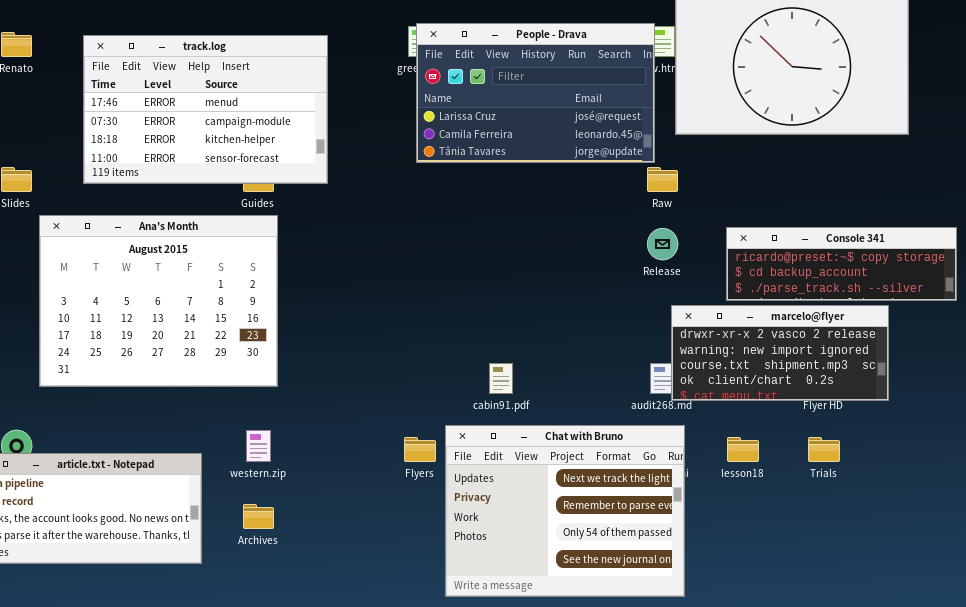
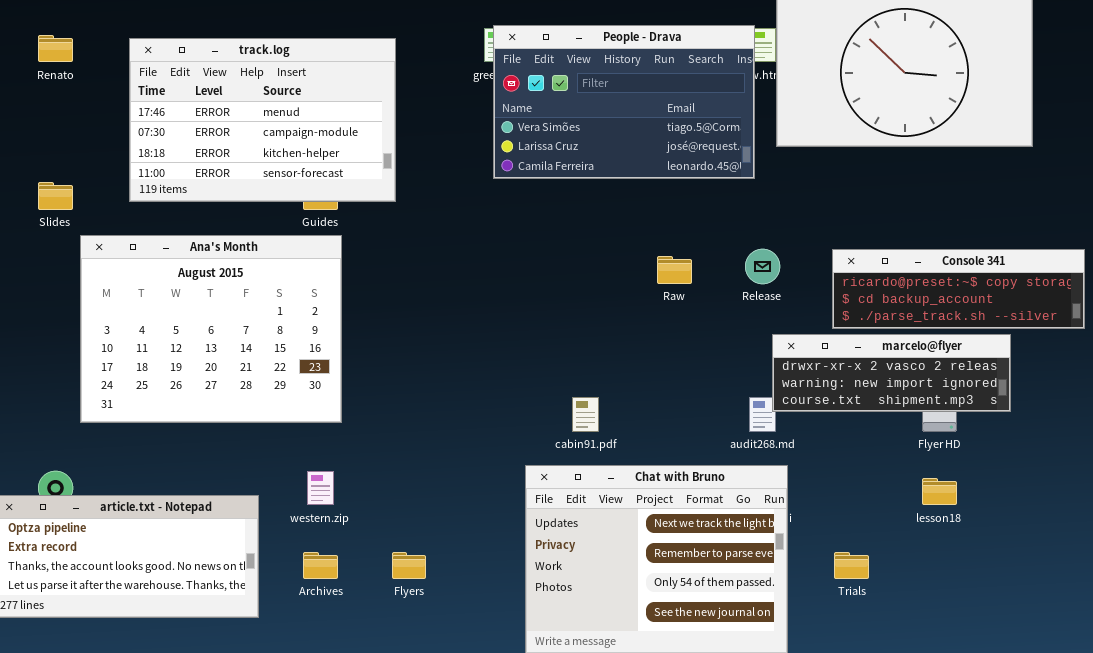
People - Drava: [416,23,655,163] -> [493,25,755,179], scrolled up 1 row
Raw: [647,167,678,192] -> [657,256,692,284], moved
marcelo@flyer: [671,305,889,401] -> [772,334,1011,412], resized
Flyers: [404,437,436,462] -> [392,552,426,579], moved
lesson18: [727,437,759,462] -> [922,478,957,505], moved
Trials: [808,437,840,462] -> [834,552,869,579], moved

